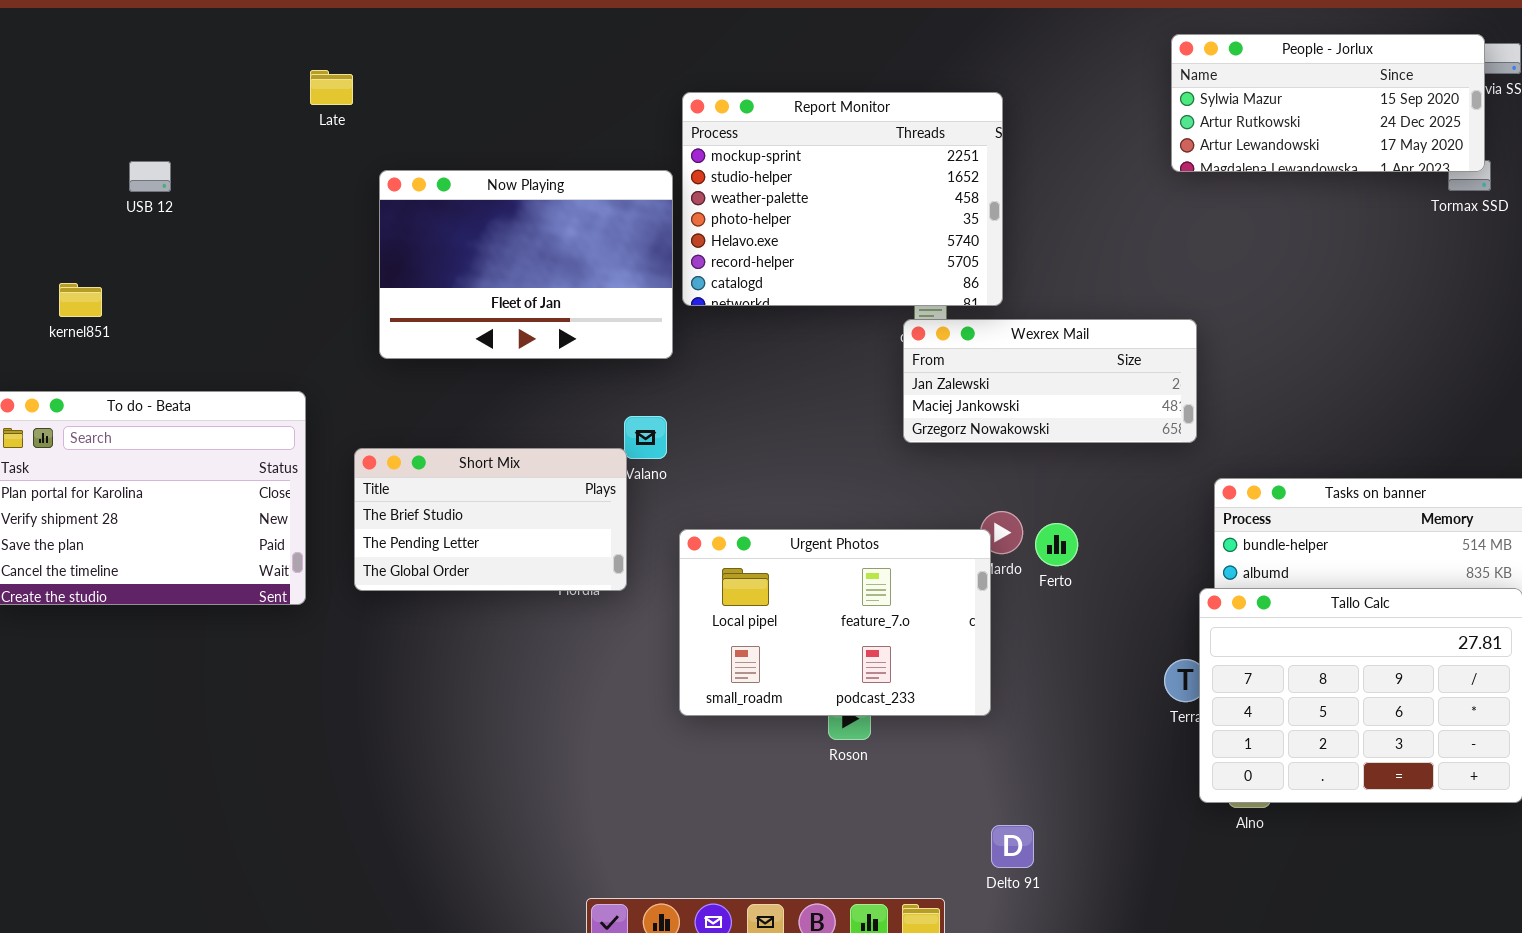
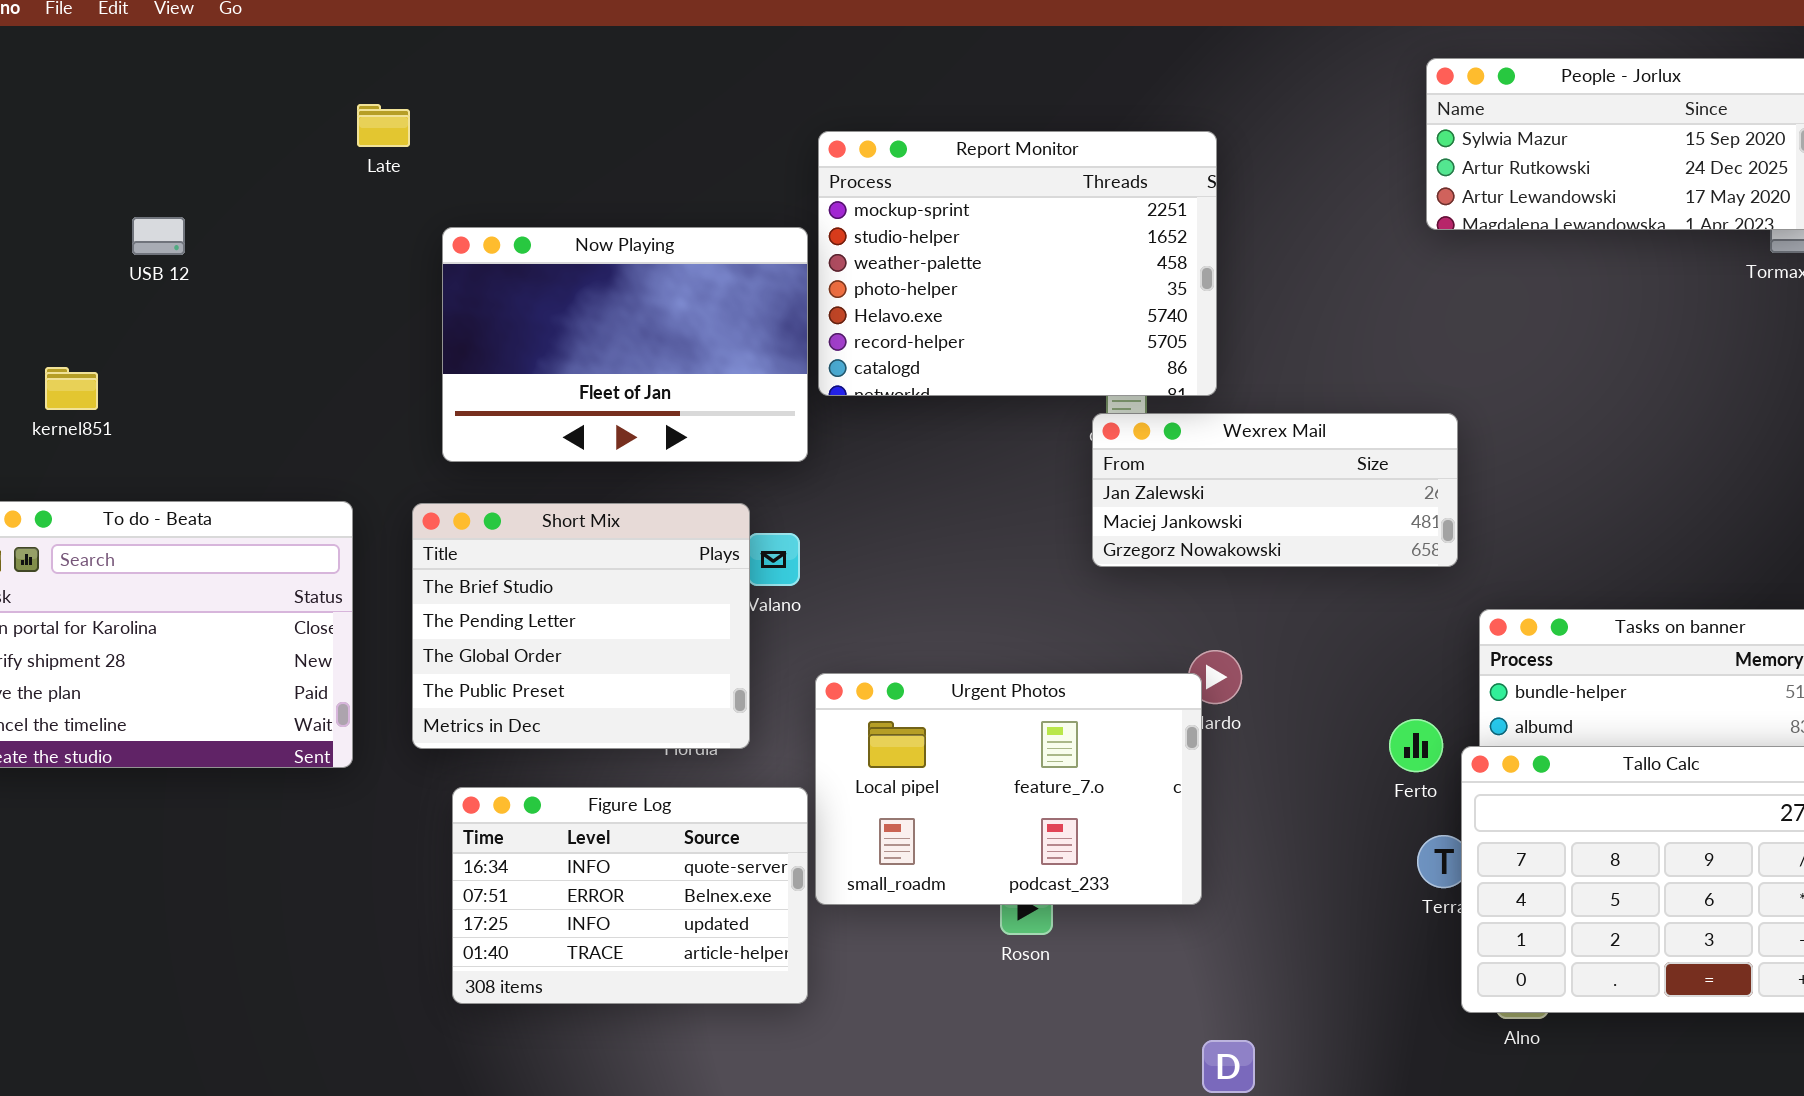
Short Mix: [354,448,627,591] -> [412,503,750,749], resized
Ferto: [1035,523,1078,566] -> [1389,719,1443,772], moved
Figure Log: none -> [452,787,808,1004], opened

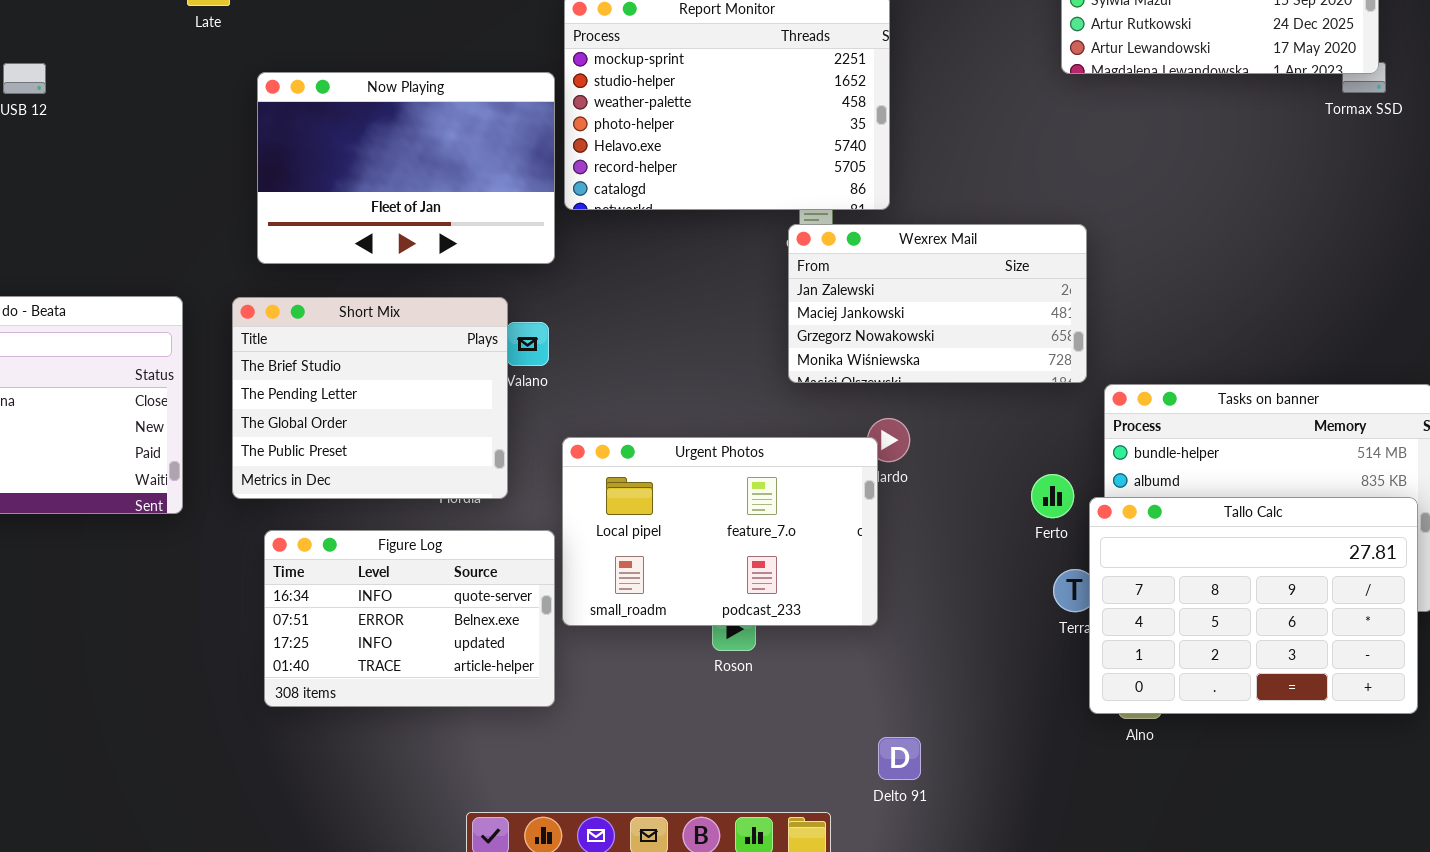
Wexrex Mail: [1092,413,1458,567] -> [788,224,1087,383], resized

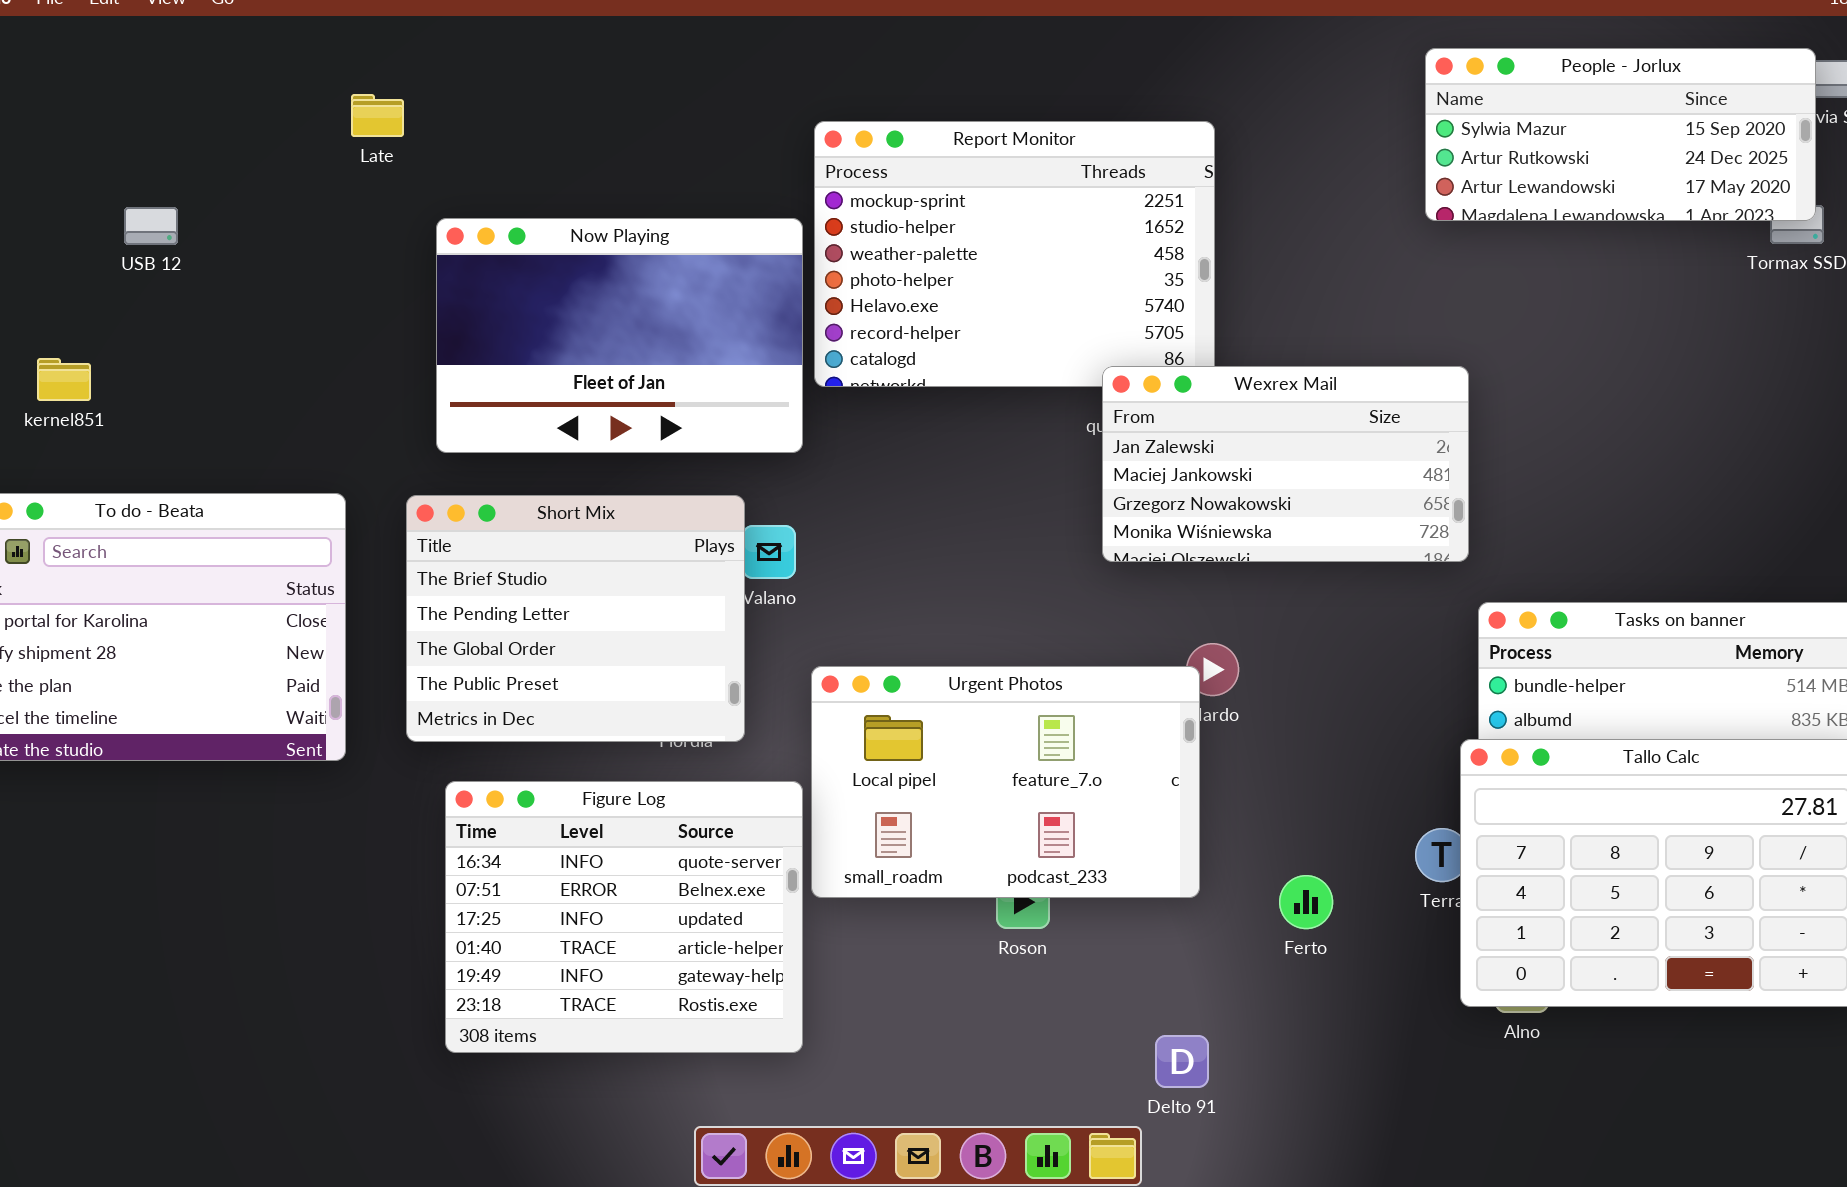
Wexrex Mail: [788,224,1087,383] -> [1102,366,1469,562], moved
Ferto: [1031,474,1074,518] -> [1279,875,1333,929], moved
Figure Log: [264,530,555,707] -> [445,781,803,1053], resized
Delto 91: [878,737,921,780] -> [1155,1035,1209,1088], moved

